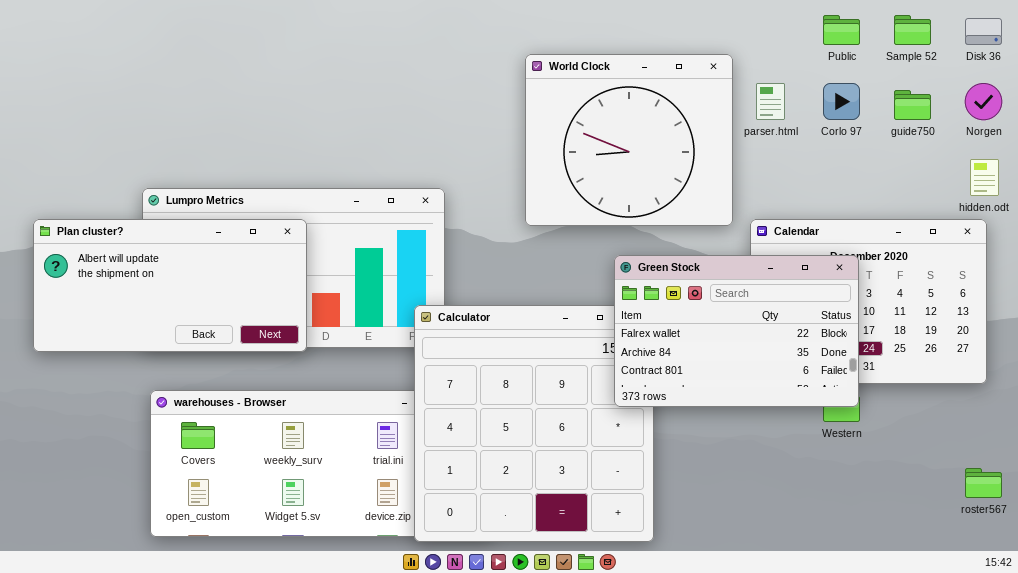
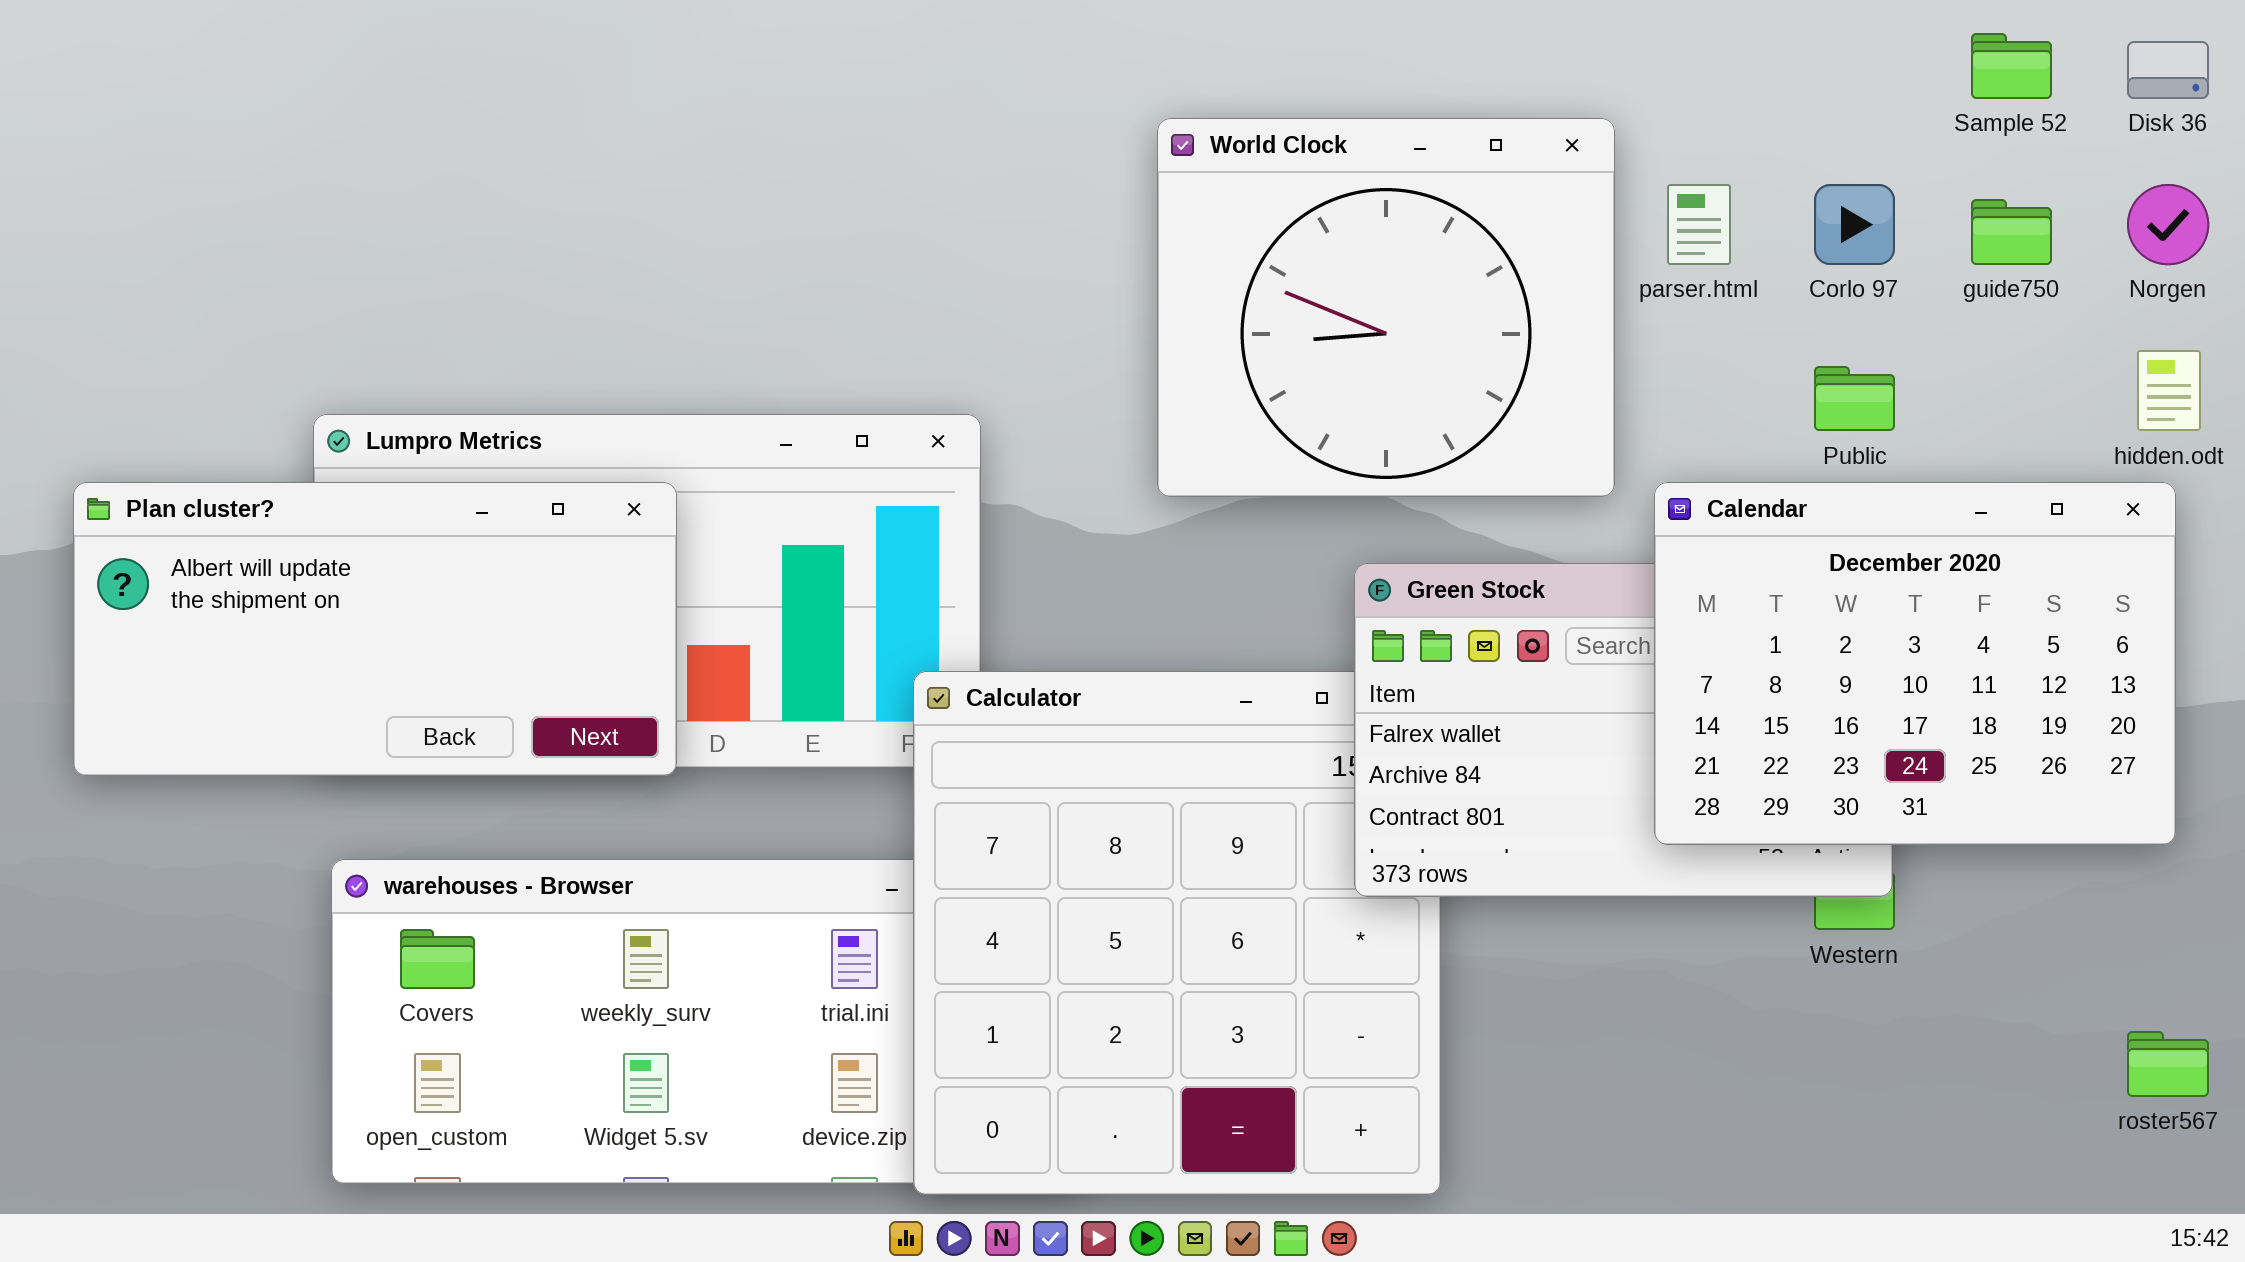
Public: [823,15,860,45] -> [1814,366,1895,431], moved
Calendar: [750,219,987,384] -> [1654,482,2176,845], raised

